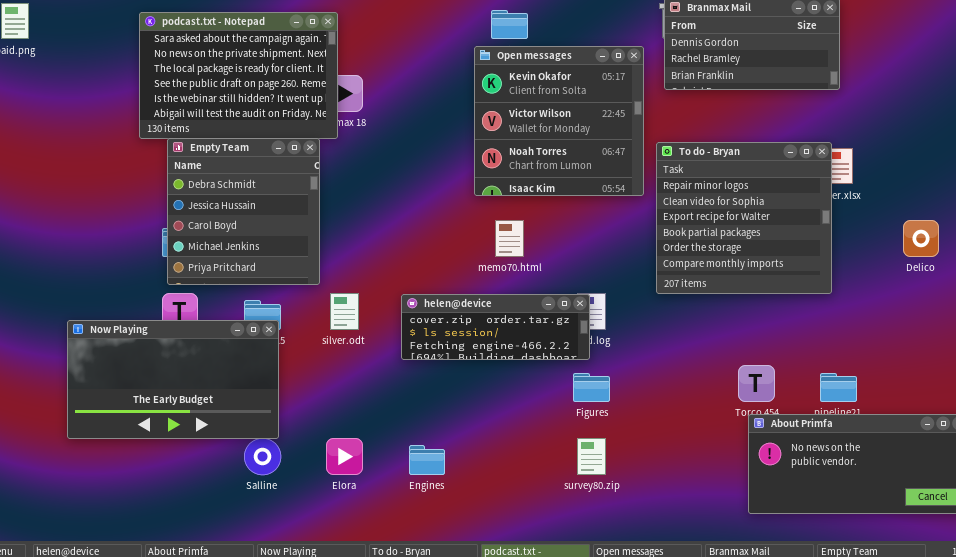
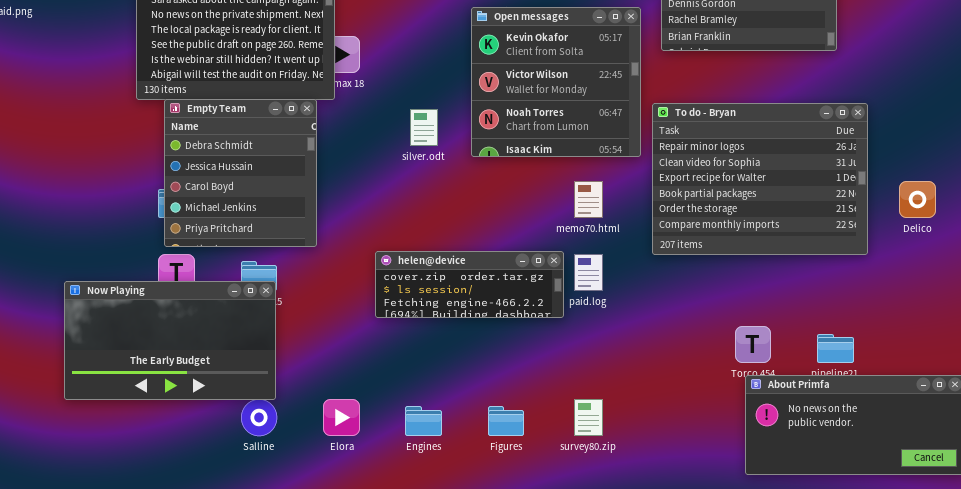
To do - Bryan: [656,142,832,294] -> [652,103,868,255], resized
memo70.html: [495,220,524,257] -> [574,181,603,218], moved
silver.odt: [330,293,359,330] -> [410,109,438,146], moved
helen@device: [401,294,590,360] -> [375,251,564,318], moved
Figures: [573,373,610,402] -> [488,406,524,436], moved

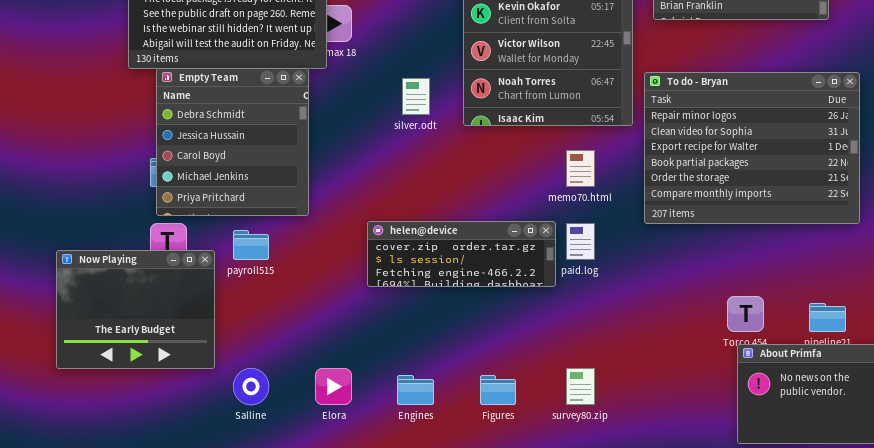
Now Playing: [64,281,276,400] -> [56,250,215,369], resized

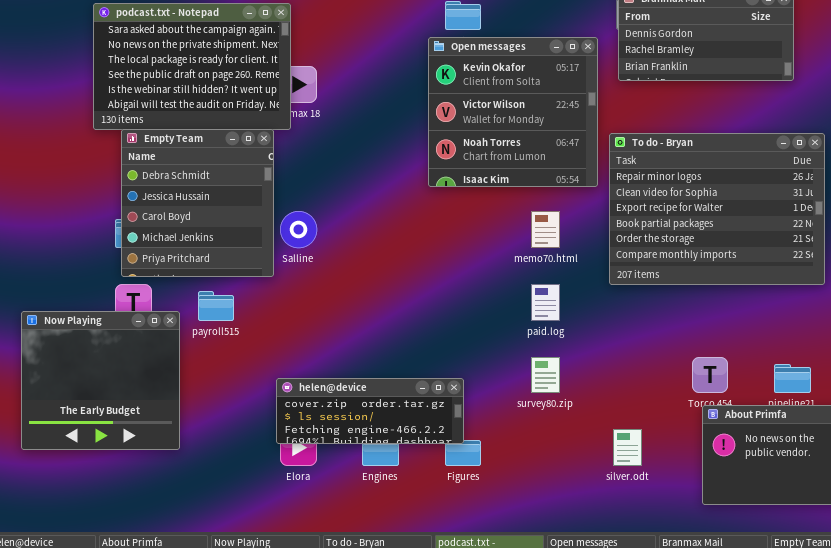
silver.odt: [402,78,430,115] -> [613,429,642,466], moved
helen@device: [367,221,556,287] -> [276,378,464,444], moved
Now Playing: [56,250,215,369] -> [21,311,180,450], resized
Salline: [233,368,269,405] -> [280,211,317,248], moved
survey80.zip: [566,368,595,405] -> [531,357,560,393], moved

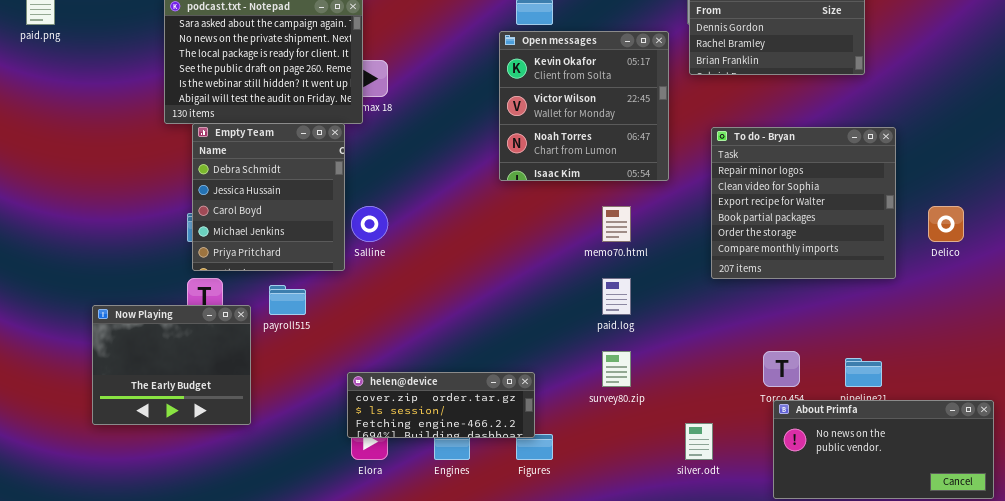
To do - Bryan: [609,133,825,285] -> [711,127,896,279], resized
Now Playing: [21,311,180,450] -> [92,305,251,425], resized

